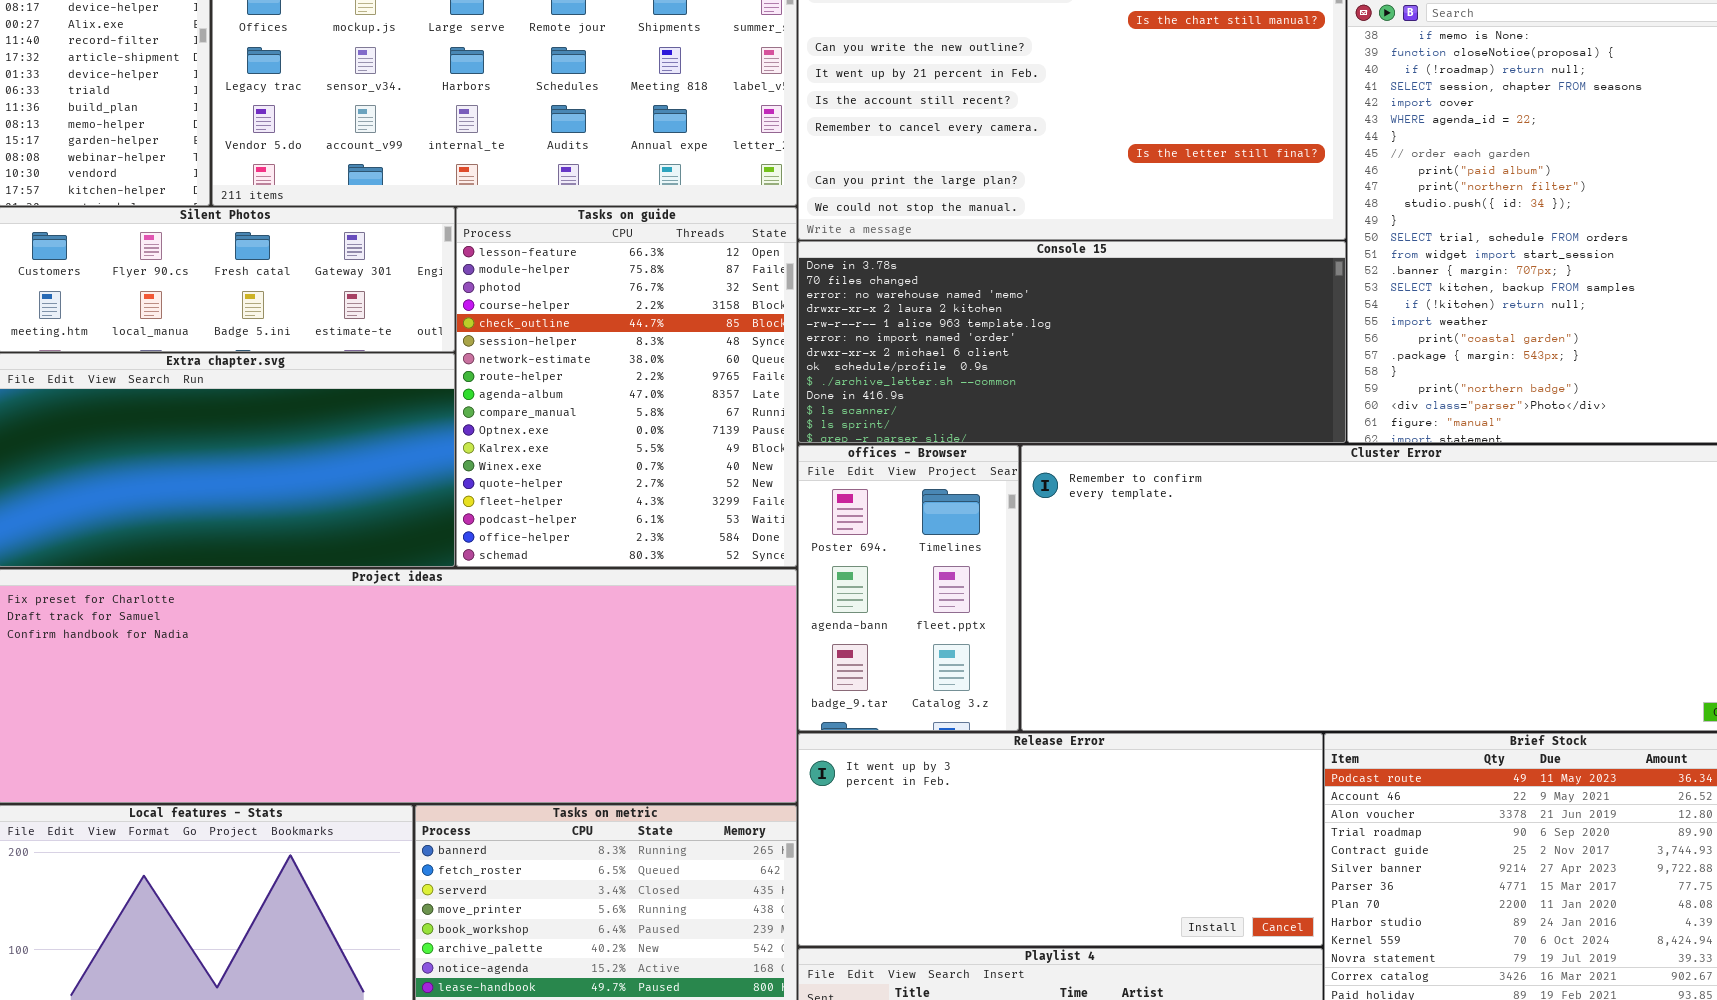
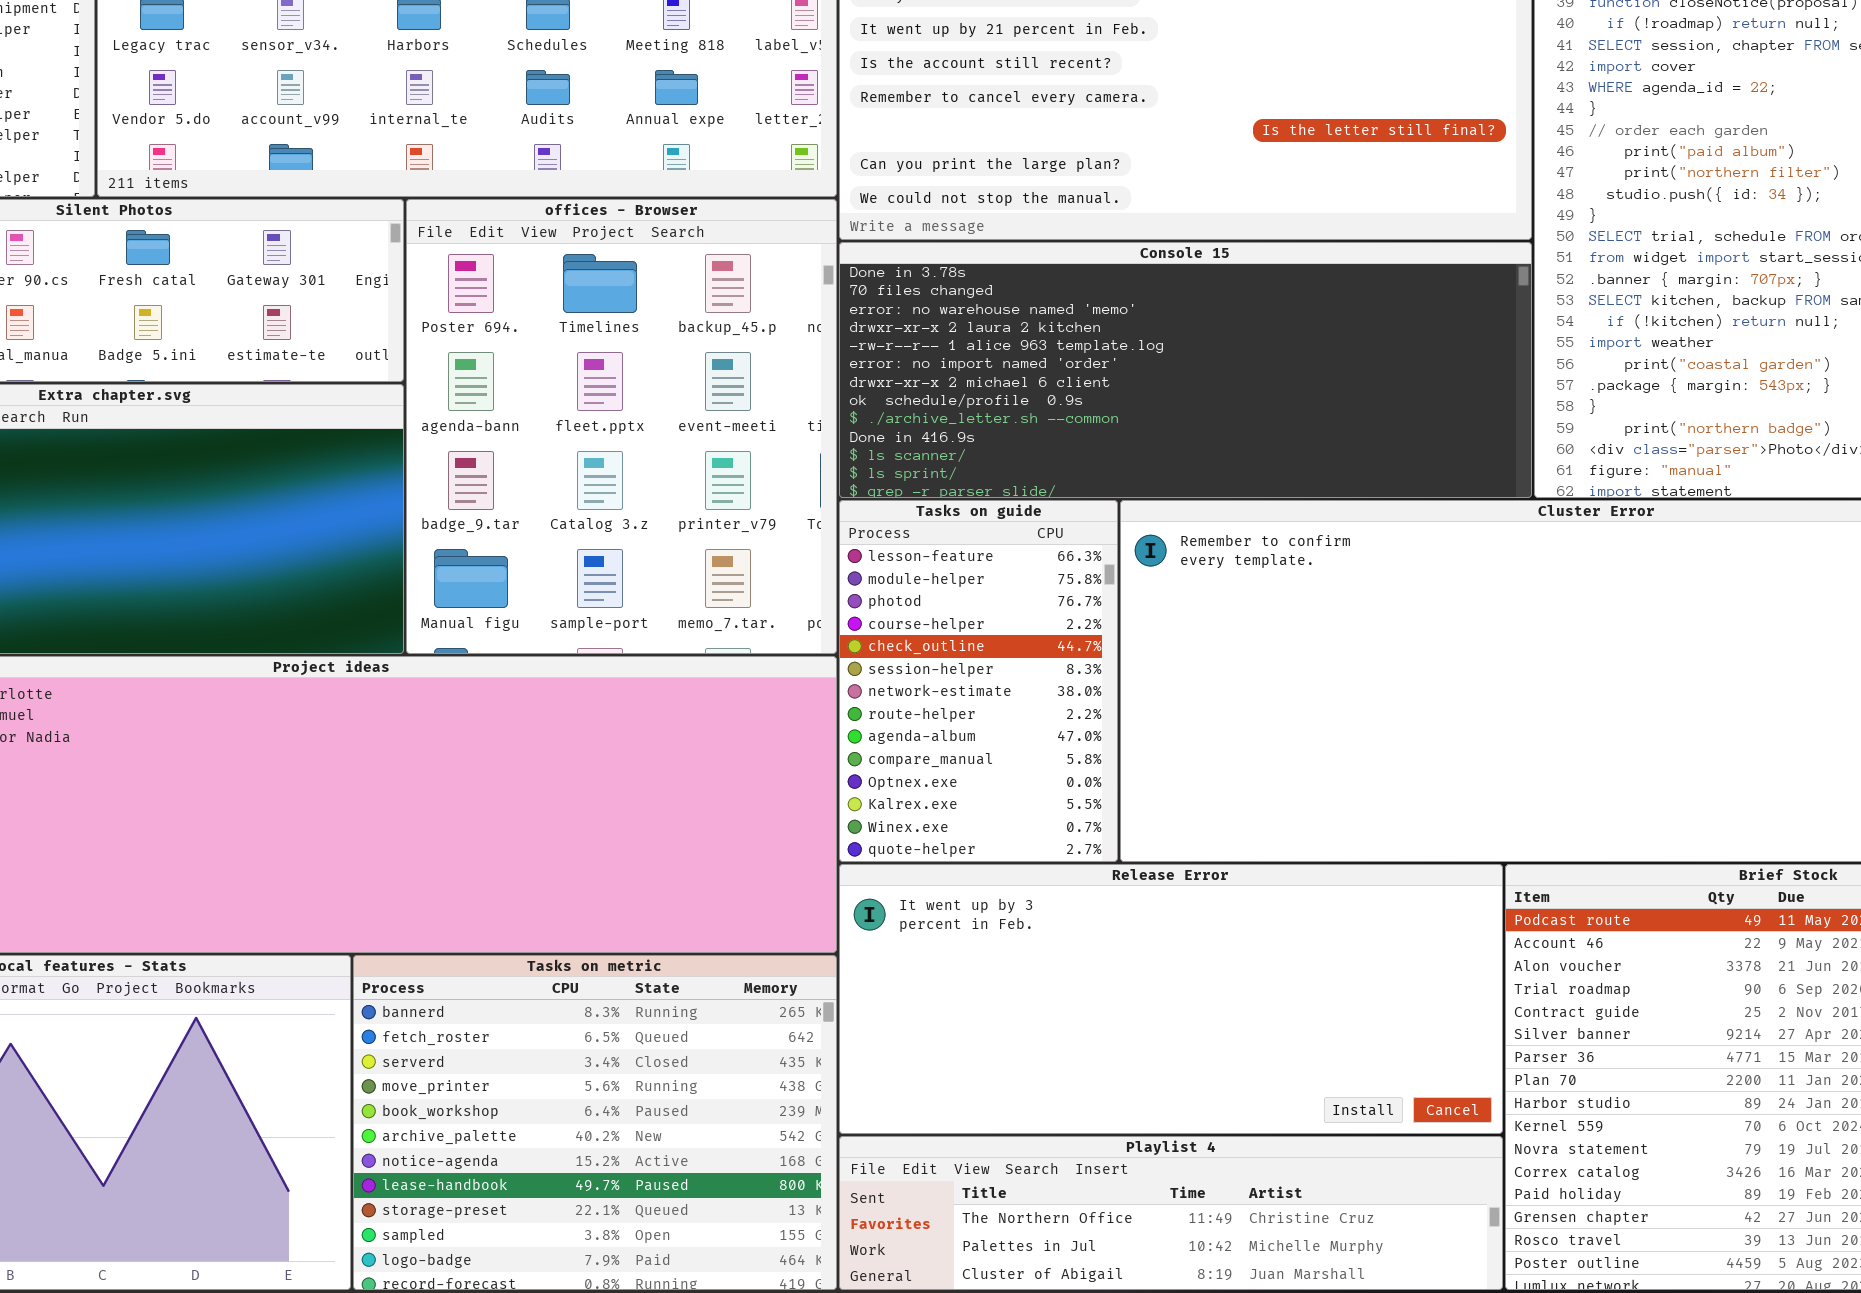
Tasks on guide: [456,207,797,567] -> [839,500,1118,862], moved, resized
offices - Browser: [798,445,1019,731] -> [406,199,837,654], moved, resized

